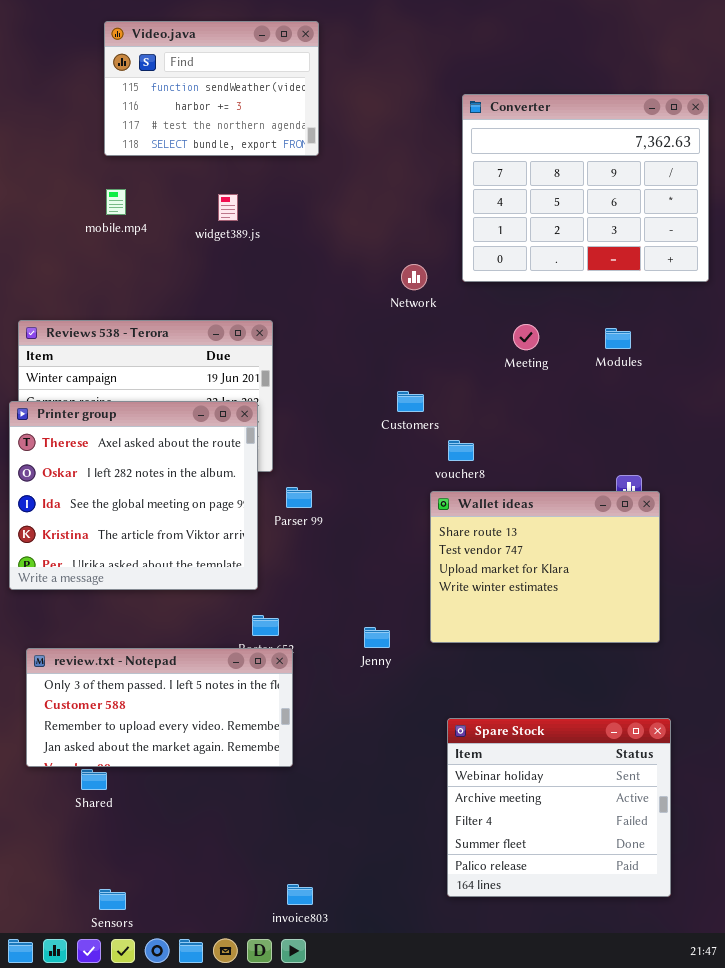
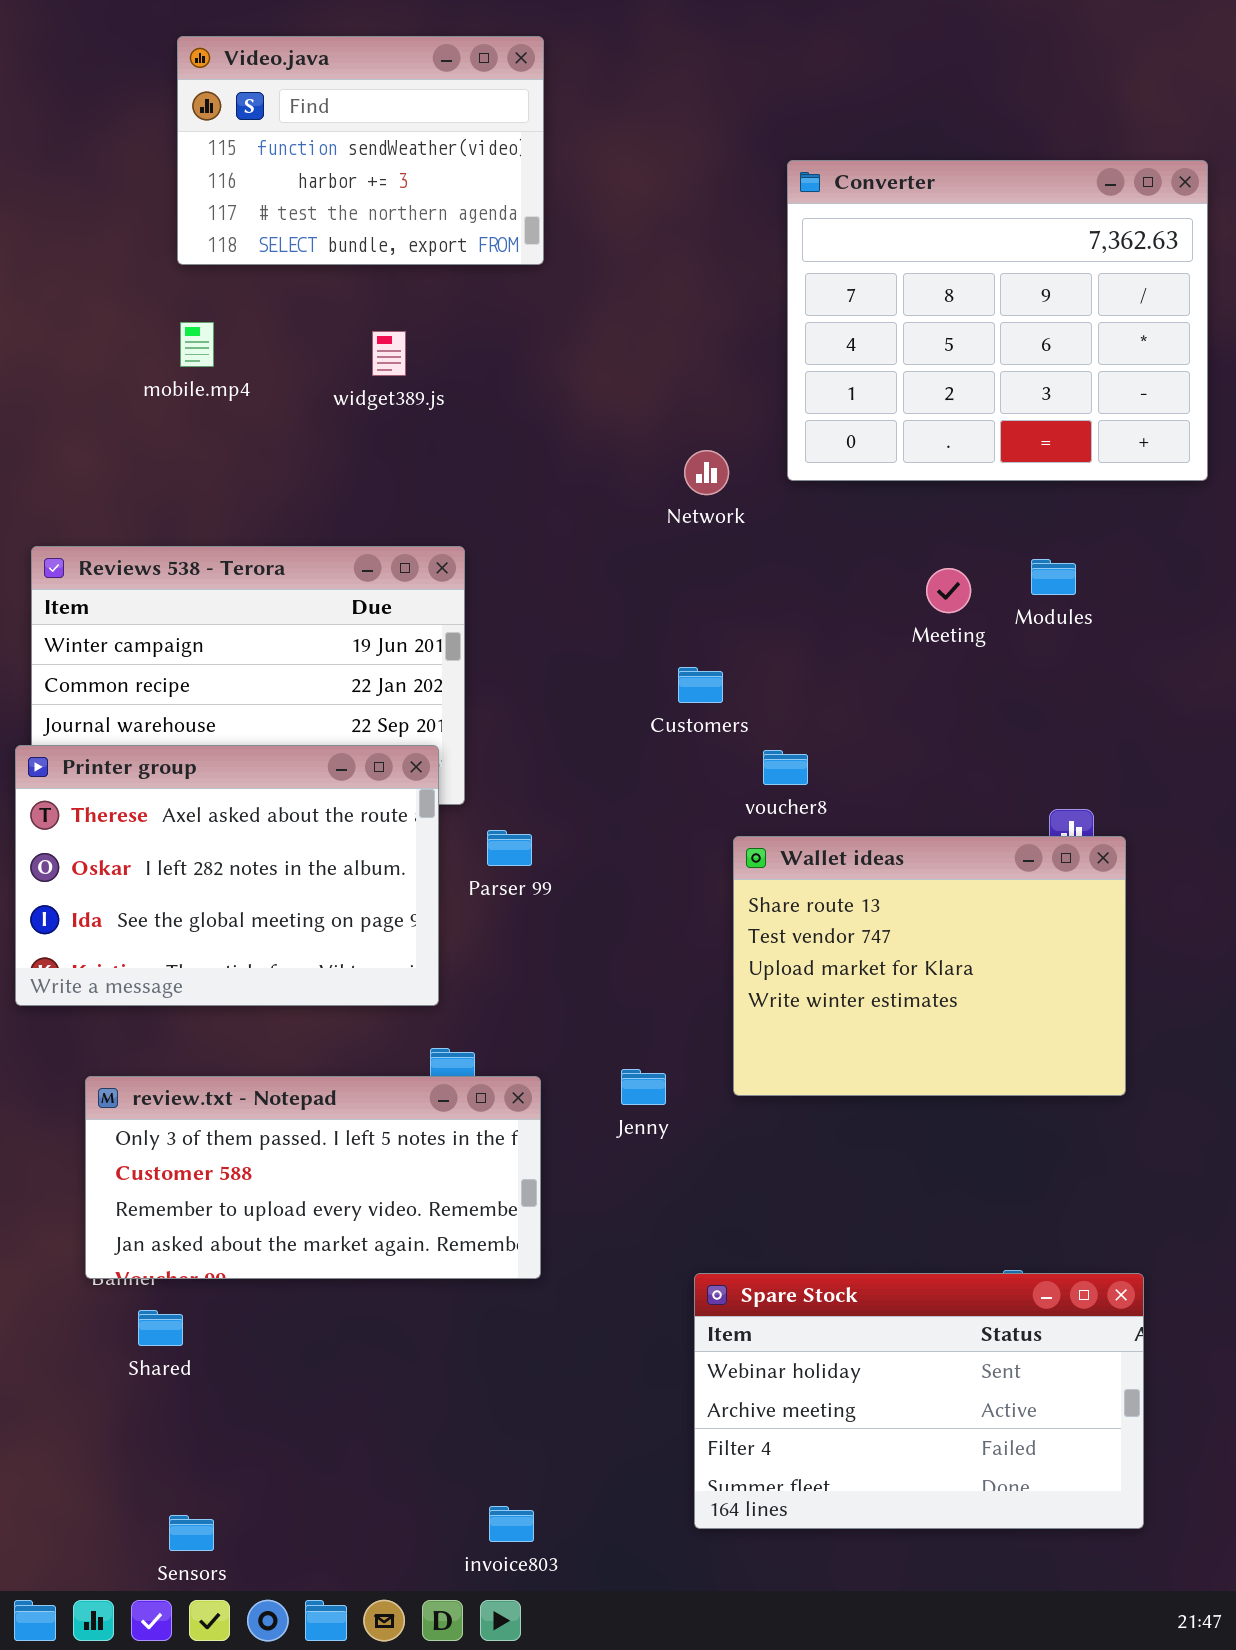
Meeting: [513,324,539,350] -> [926,568,971,613], moved
Printer group: [9,401,258,590] -> [15,745,439,1006], resized
review.txt - Notepad: [26,648,293,767] -> [85,1076,541,1279], moved
Spare Stock: [447,718,671,897] -> [694,1273,1144,1529], resized

